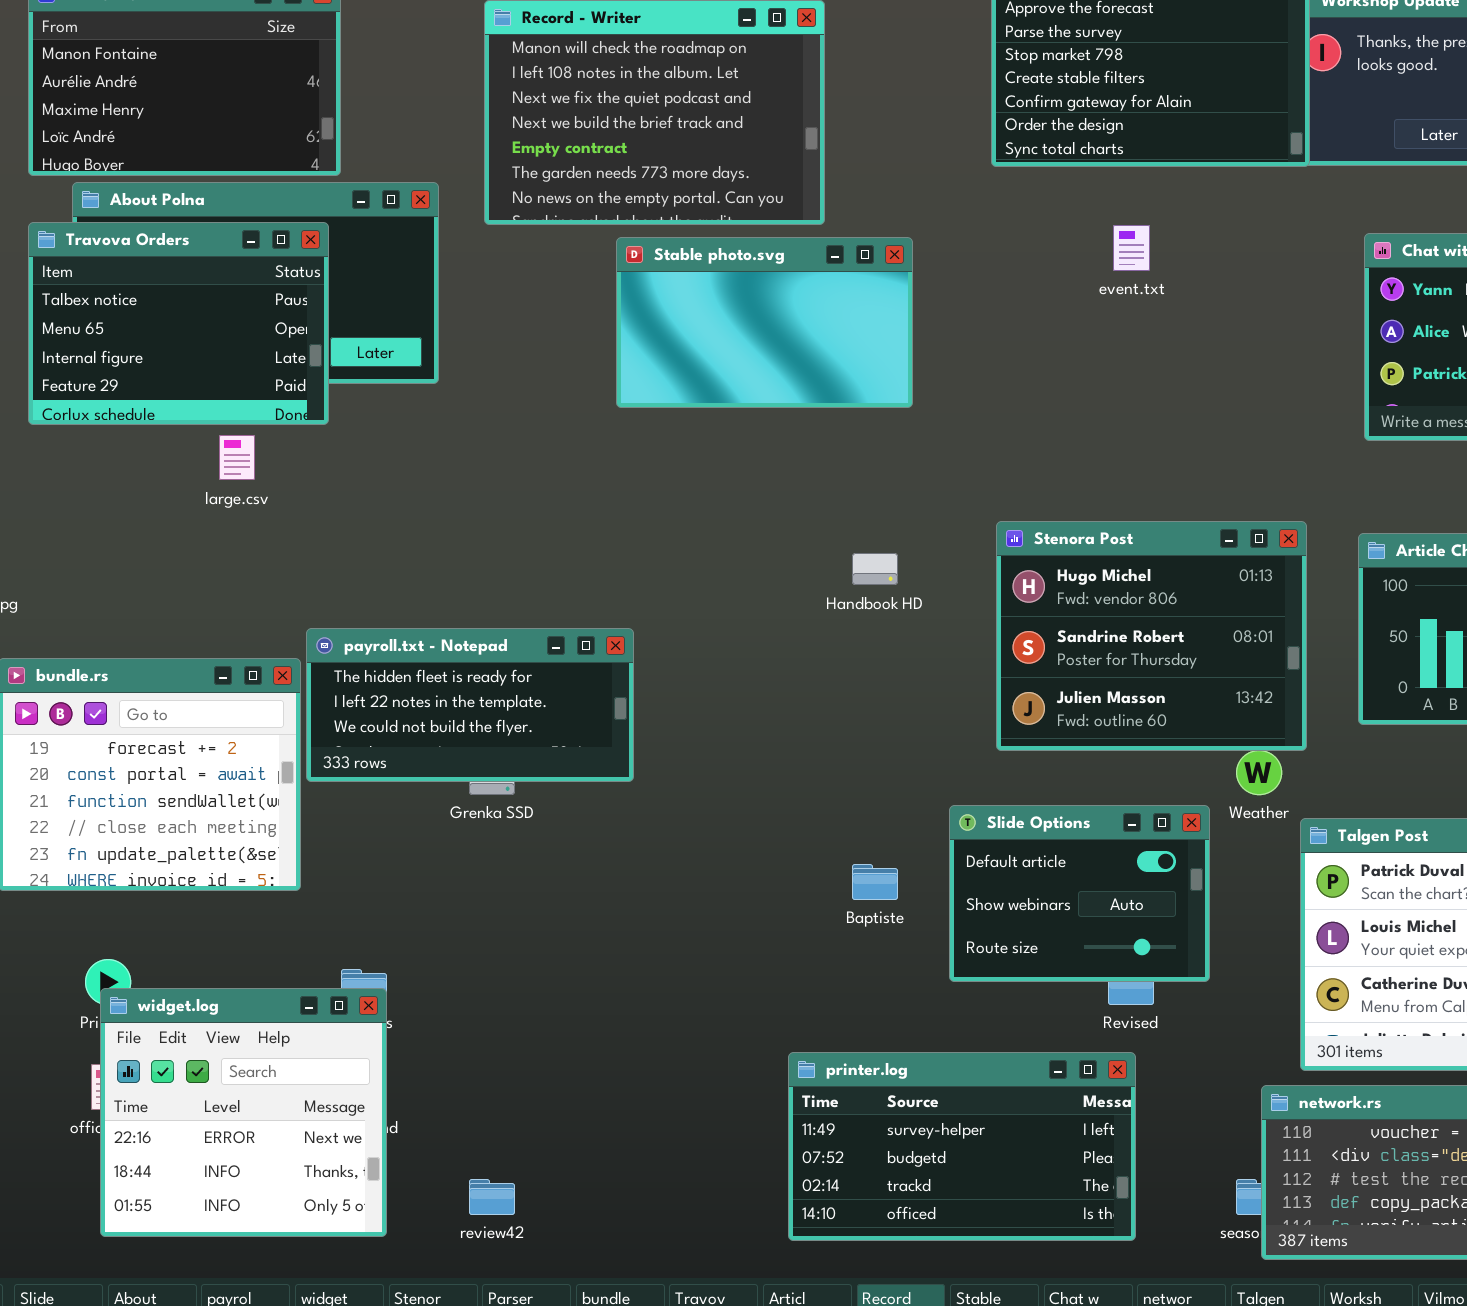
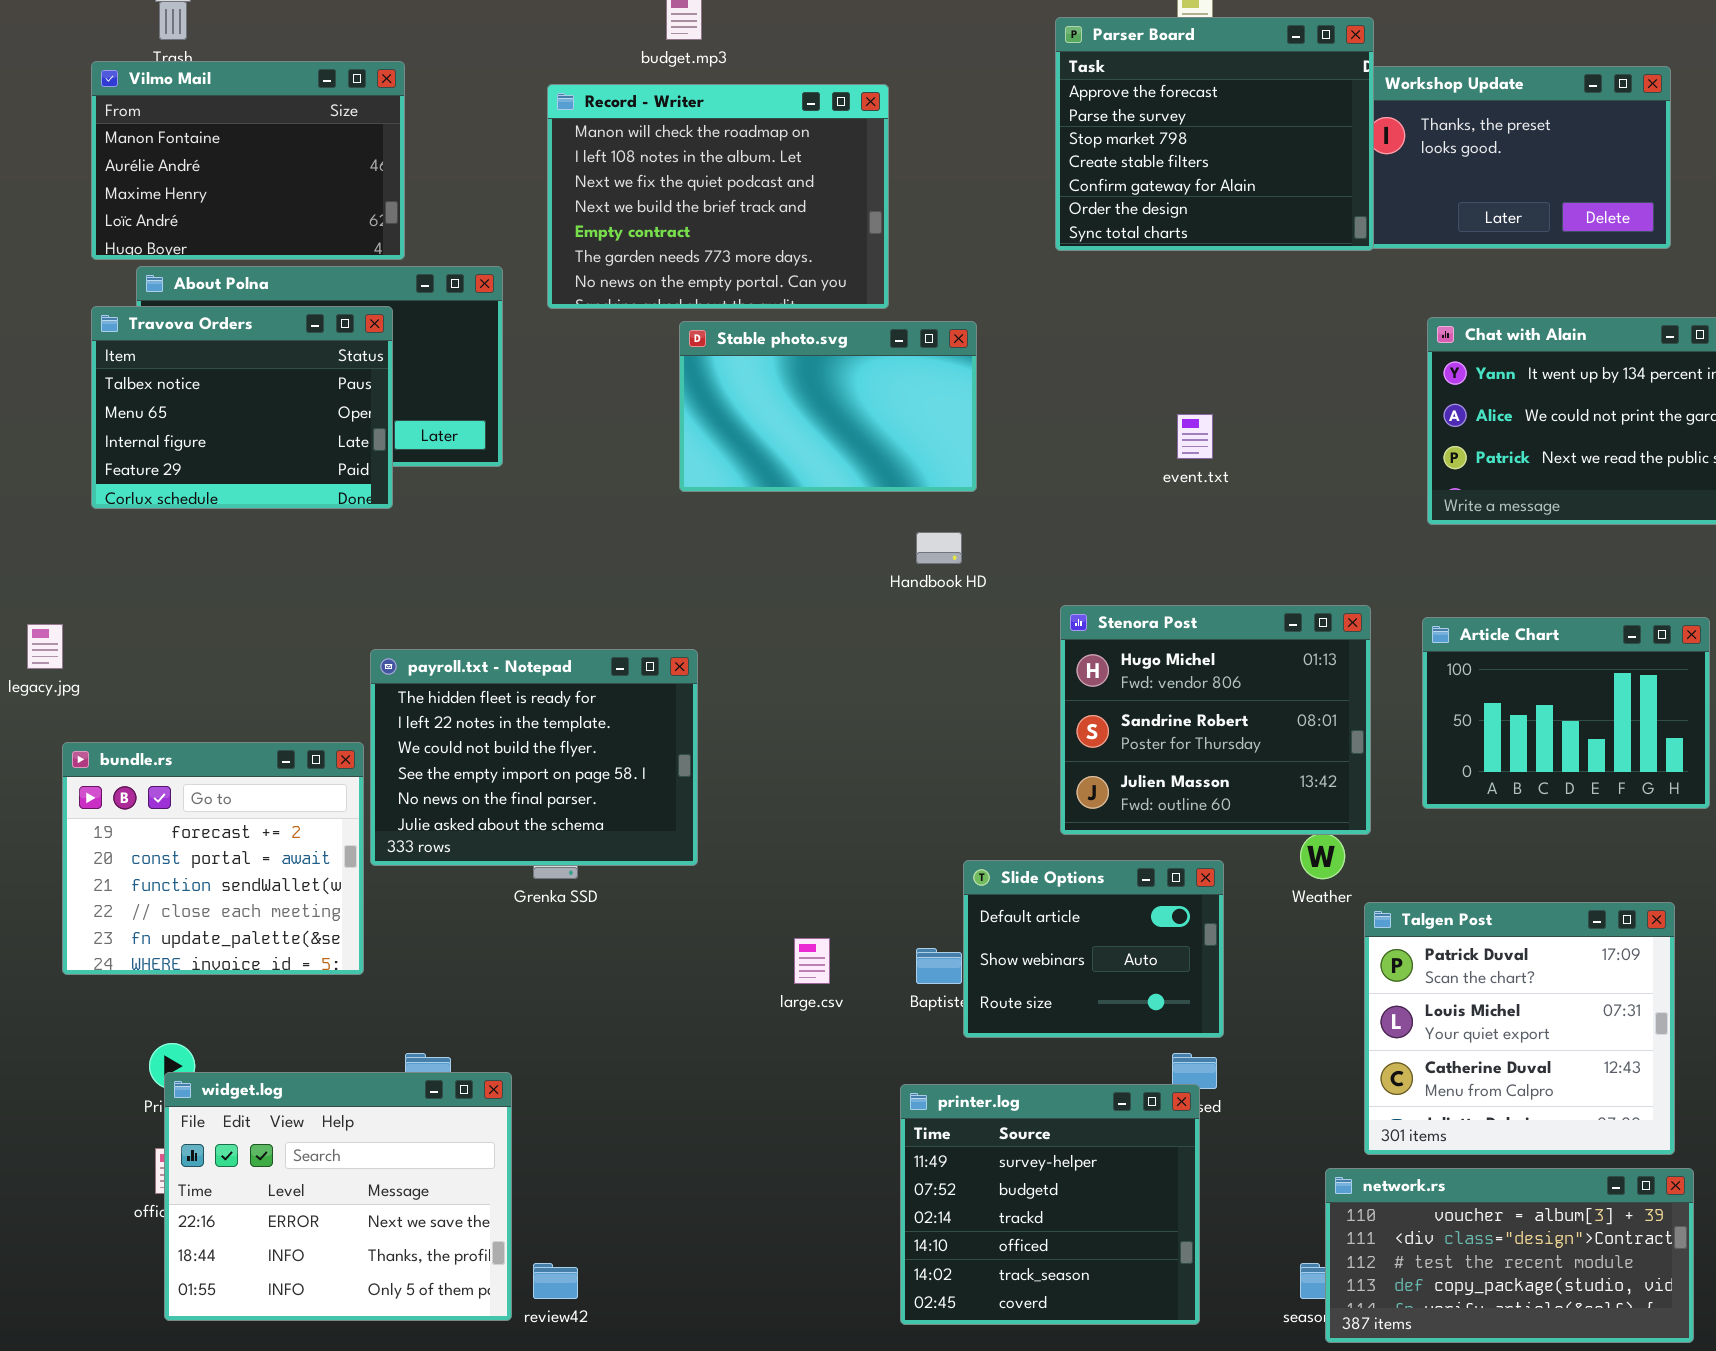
event.txt: [1113,225,1150,271] -> [1177,414,1213,459], moved
large.csv: [219,435,255,480] -> [794,938,830,984], moved
Handbook HD: [852,553,898,585] -> [916,532,962,564], moved
payroll.txt - Notepad: [306,628,634,782] -> [370,649,698,866], resized
Slide Options: [949,805,1210,982] -> [963,860,1224,1038], moved
widget.log: [100,988,387,1237] -> [164,1072,512,1321], resized
printer.log: [788,1052,1136,1241] -> [900,1084,1200,1325], resized

